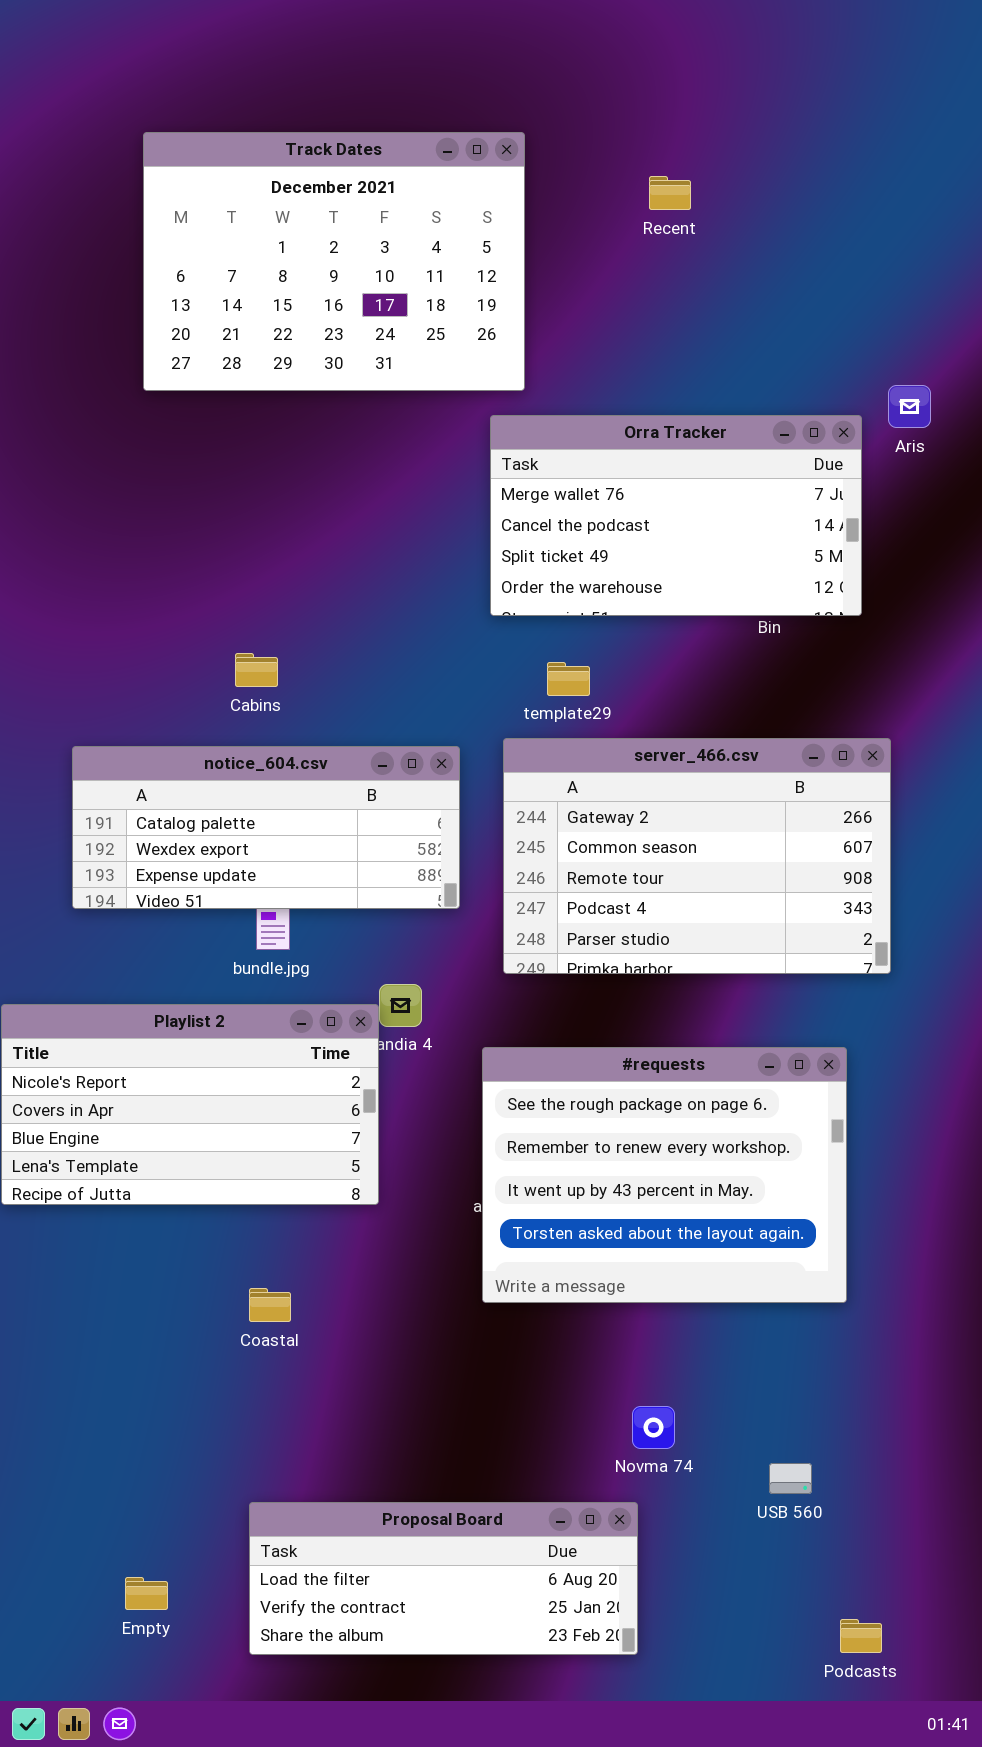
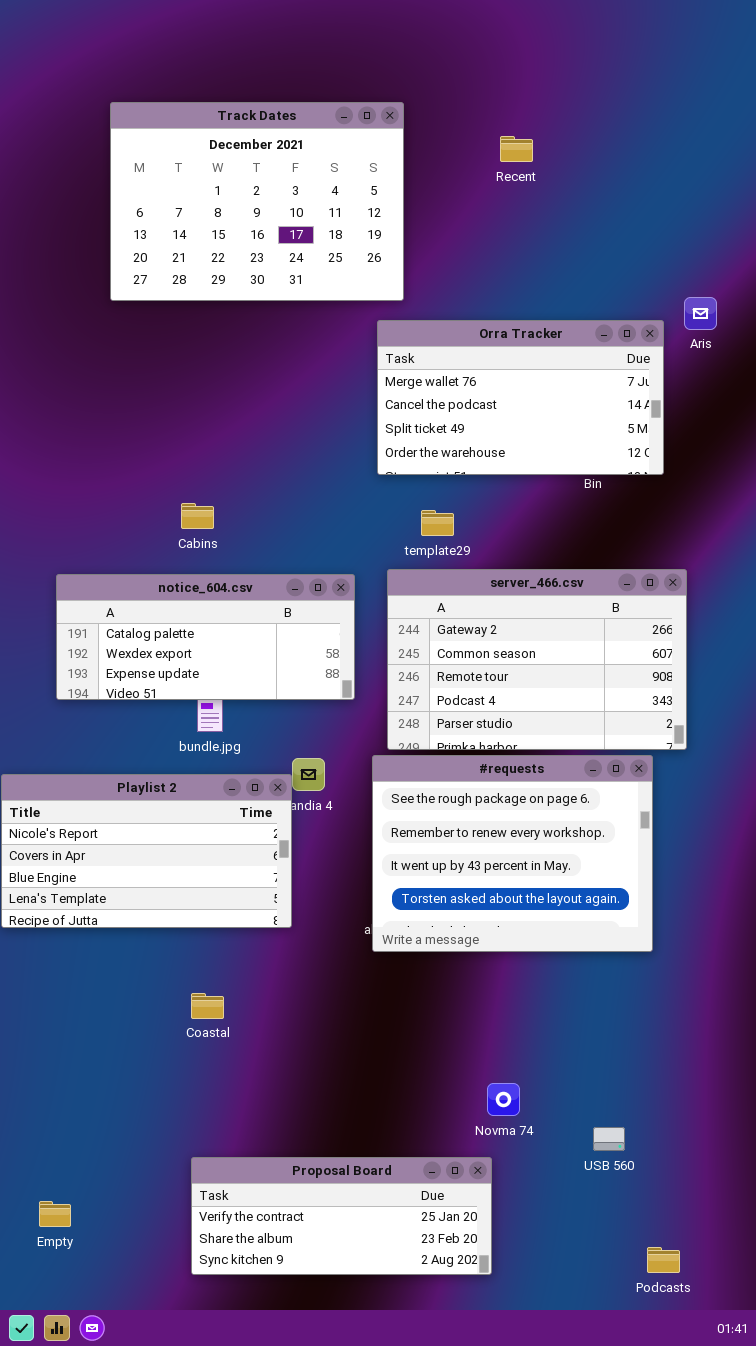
#requests: [482,1047,847,1303] -> [372,755,653,952], moved
Proposal Board: [249,1502,638,1655] -> [191,1157,492,1275], scrolled down 1 row
Empty: [125,1577,168,1610] -> [39,1201,71,1227], moved

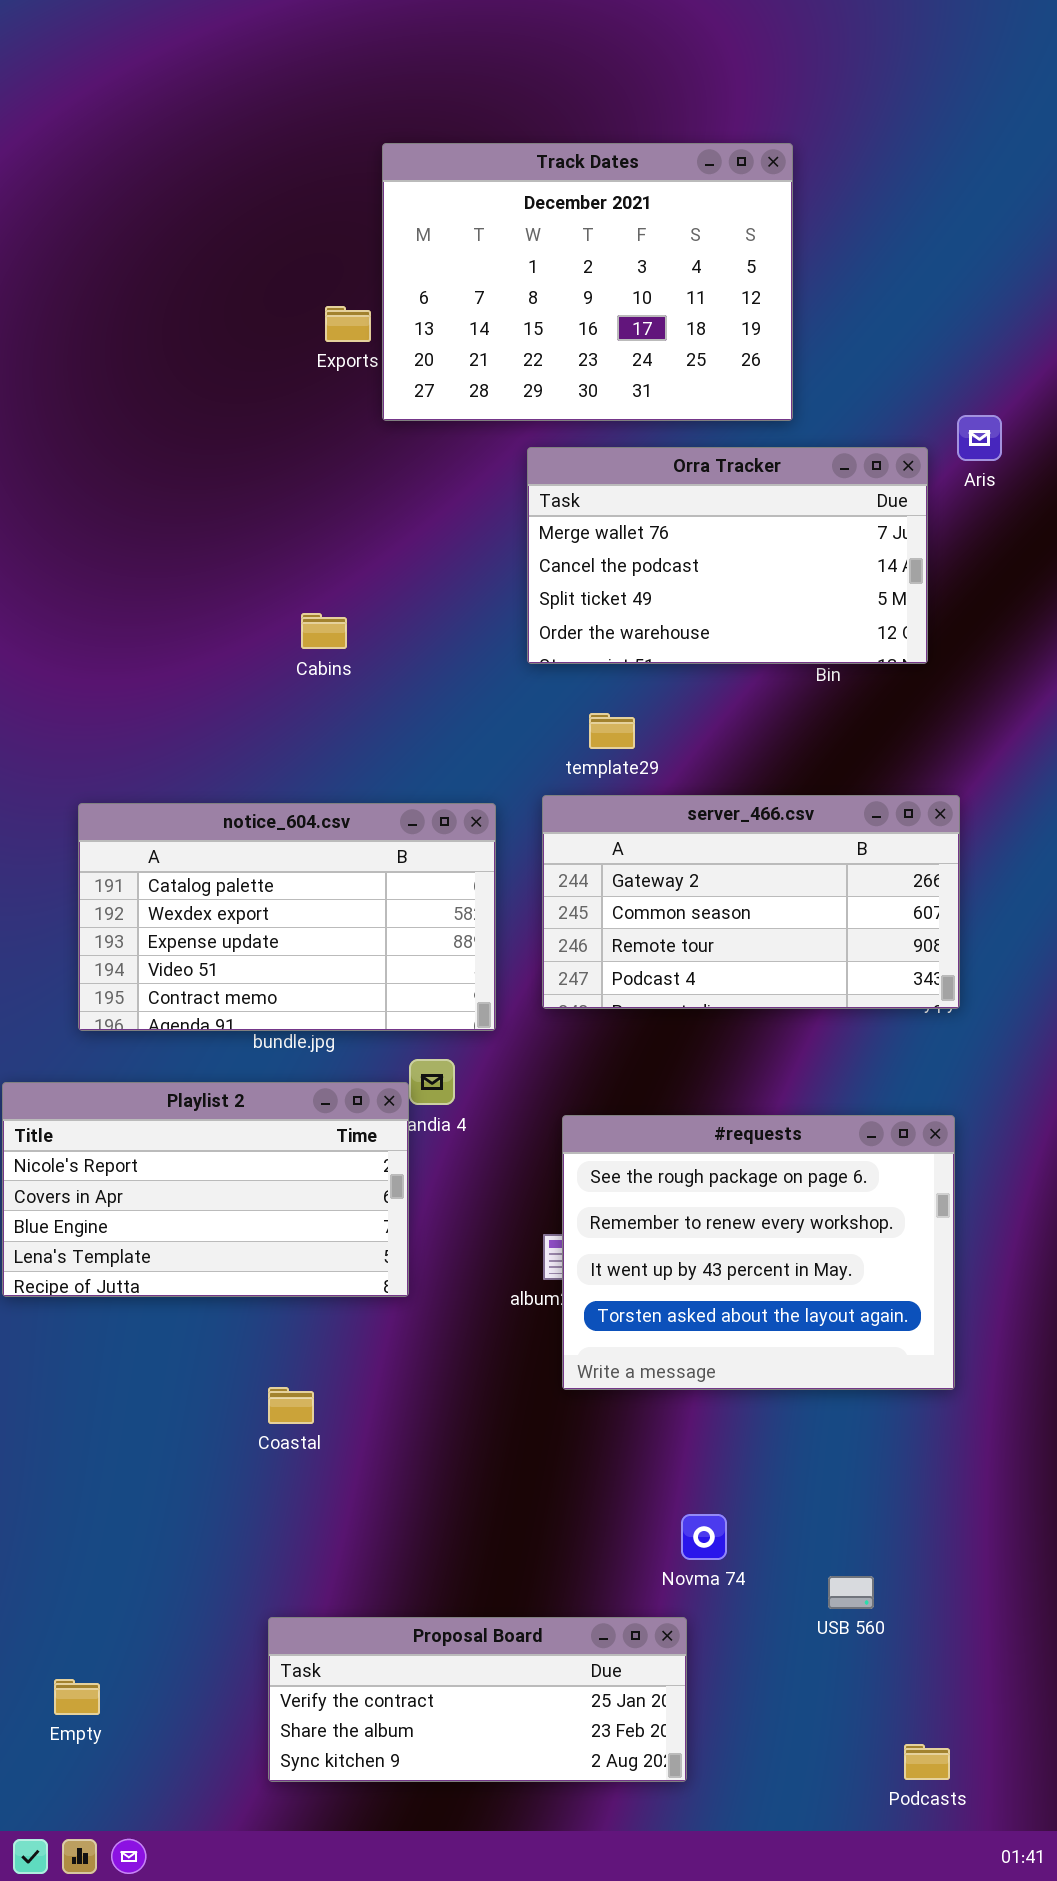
Track Dates: [110,102,404,301] -> [382,143,793,421], moved
Cabins: [181,503,214,529] -> [301,613,347,649], moved
server_466.csv: [387,569,687,750] -> [542,795,960,1009], resized
notice_604.csv: [56,574,355,700] -> [78,803,496,1031], resized
#requests: [372,755,653,952] -> [562,1115,955,1390], moved

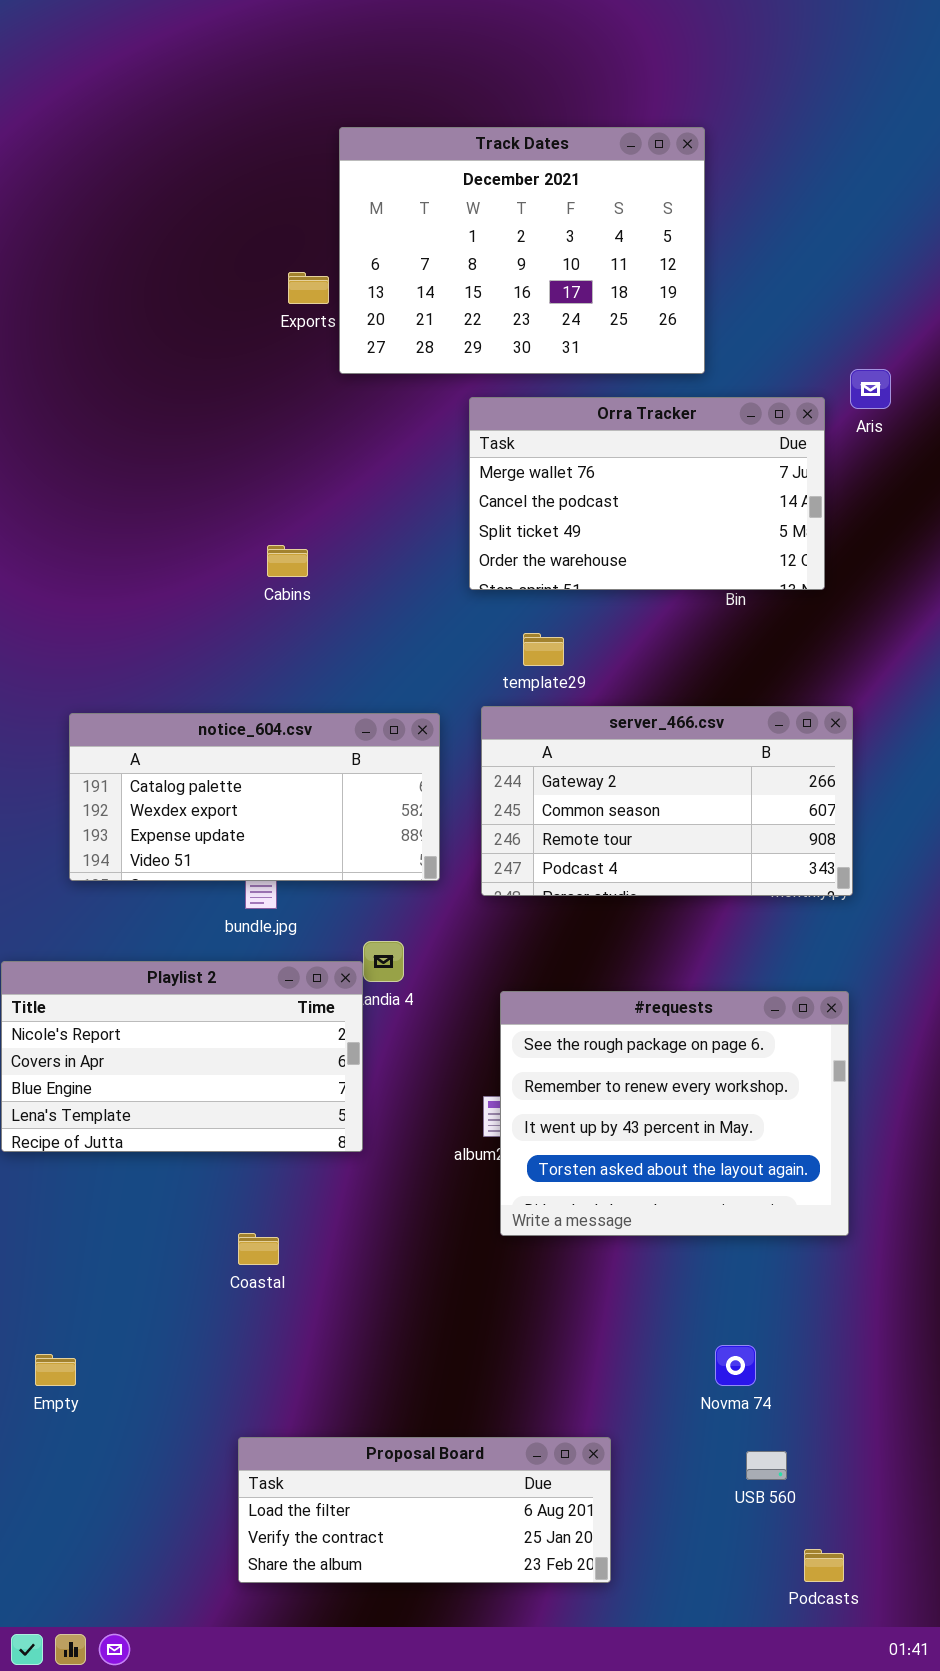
notice_604.csv: [78,803,496,1031] -> [69,713,440,881], resized
Novma 74: [681,1514,727,1560] -> [715,1345,756,1386], moved
USB 560: [828,1576,874,1609] -> [746,1451,787,1480], moved
Proposal Board: [268,1617,687,1782] -> [238,1437,611,1583], scrolled up 1 row
Empty: [54,1679,100,1715] -> [35,1354,76,1386], moved

